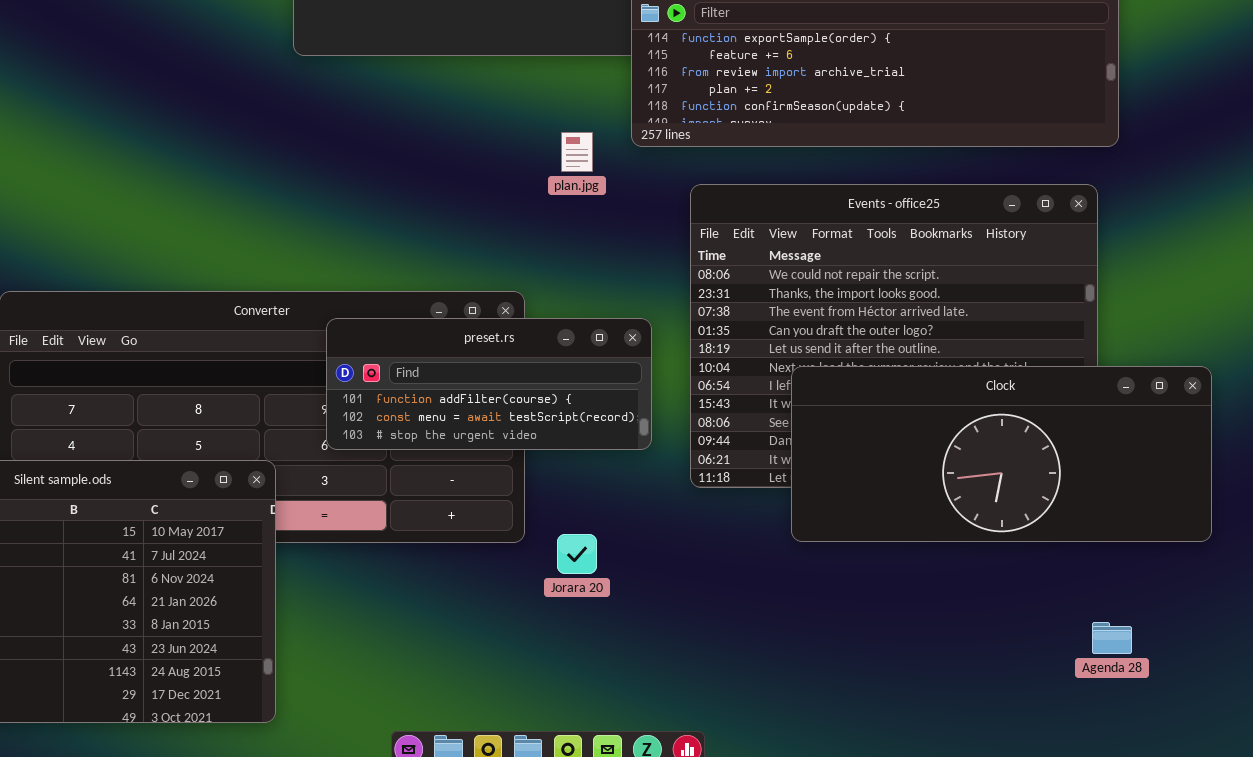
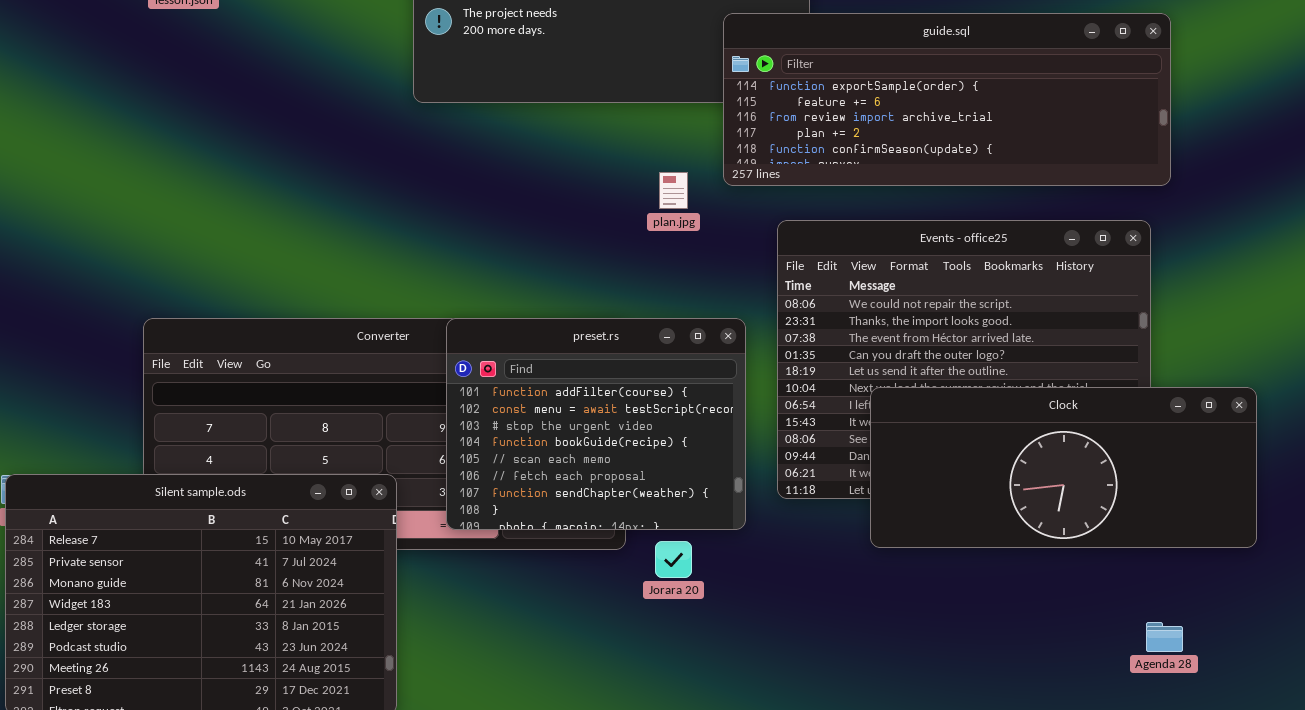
preset.rs: [326,318,652,450] -> [446,318,746,530], moved, resized

